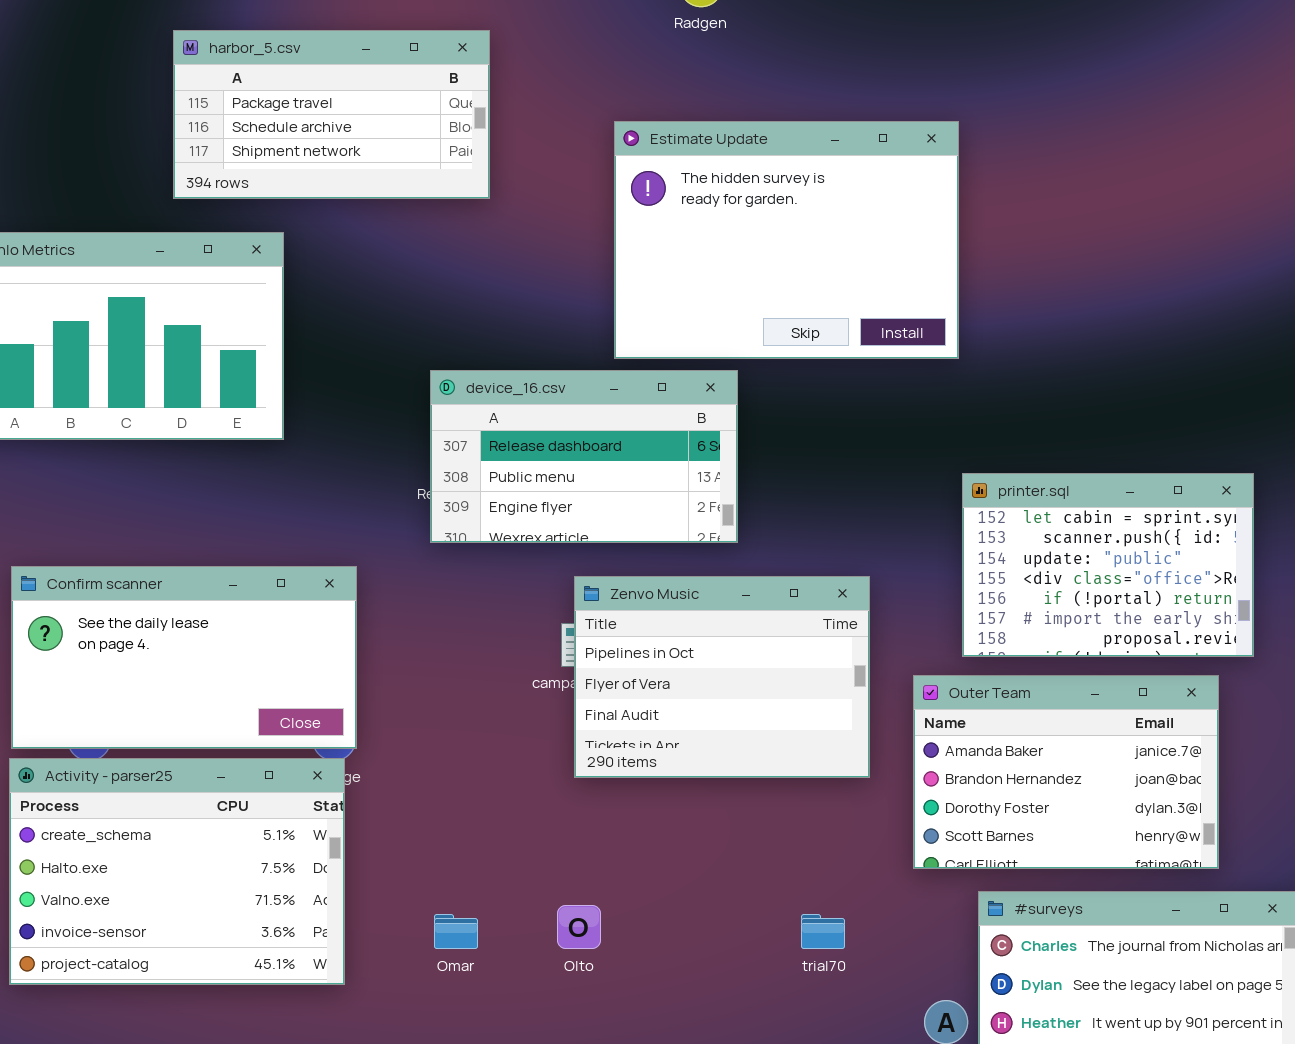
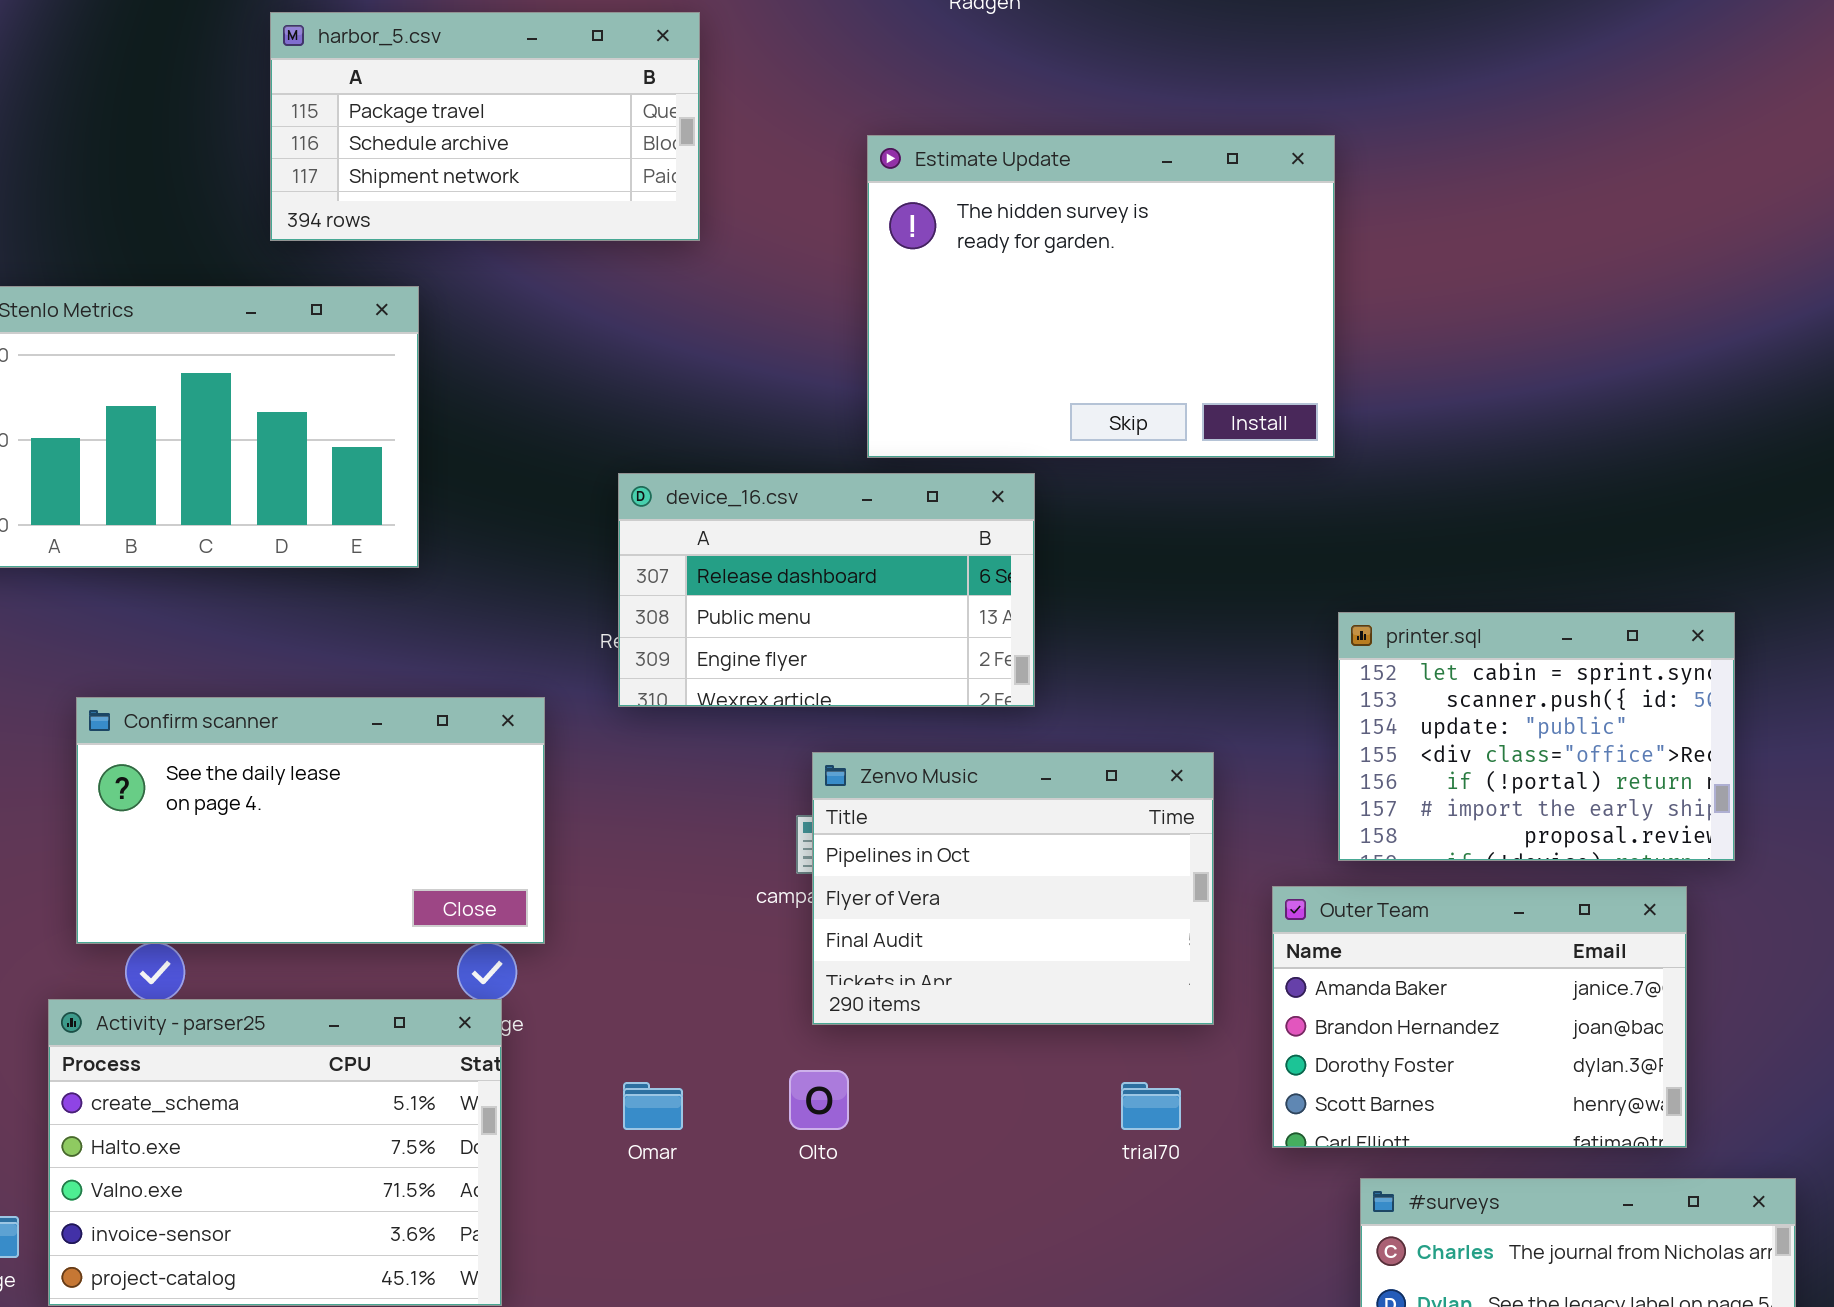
Confirm scanner: [11,566,357,749] -> [76,697,545,944], moved
Olto: [557,905,601,949] -> [789,1070,849,1130], moved
Omar: [434,914,478,949] -> [623,1082,683,1130], moved
trial70: [801,914,845,949] -> [1121,1082,1181,1130], moved

